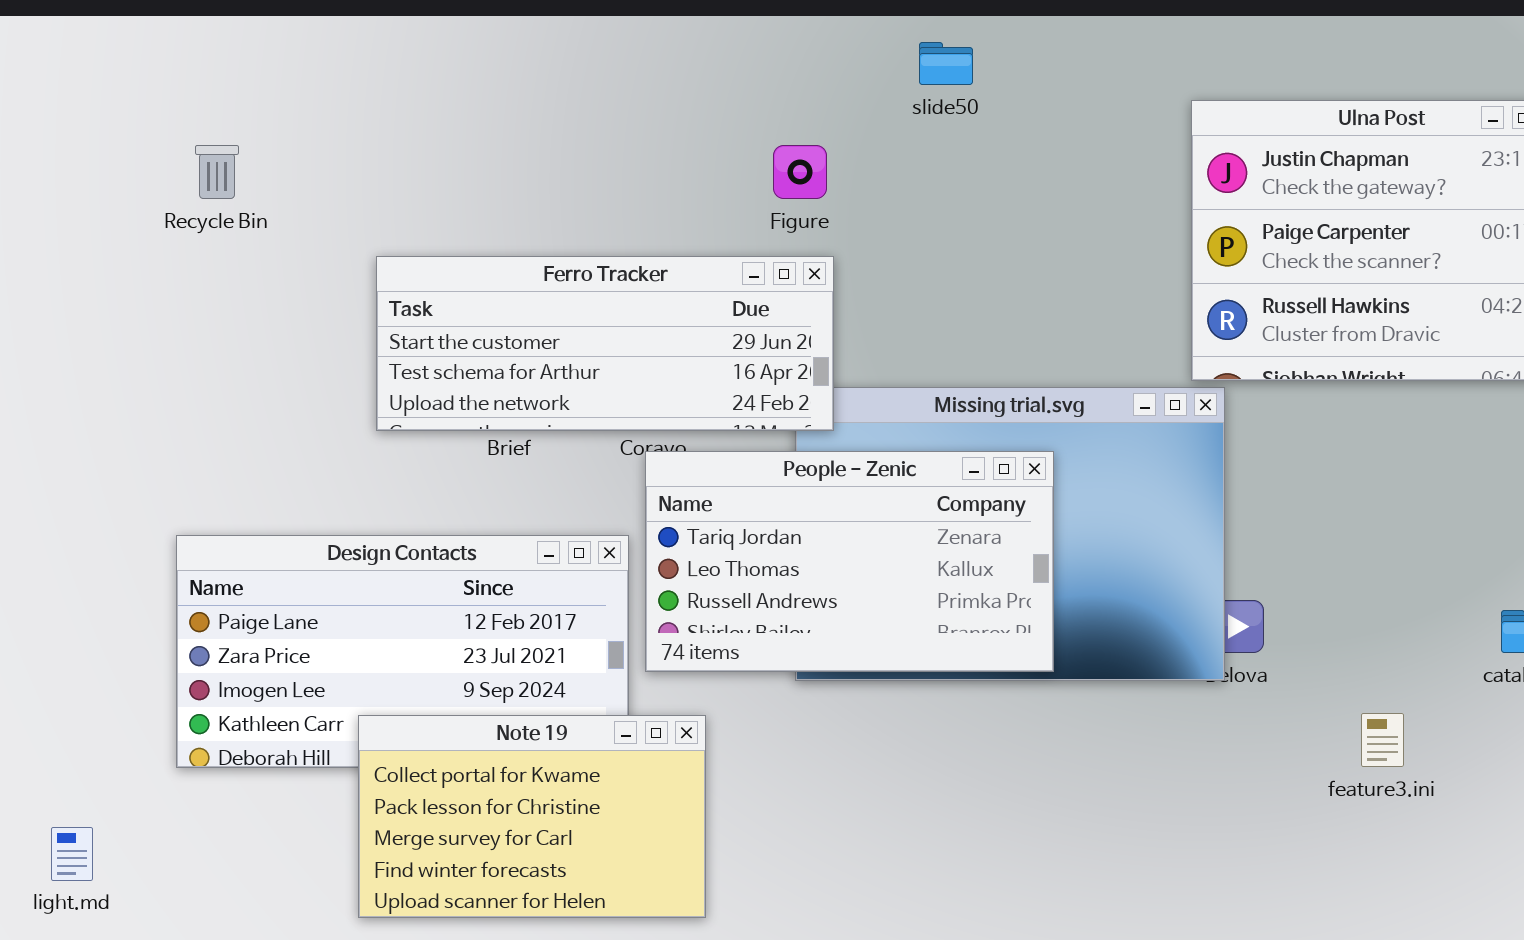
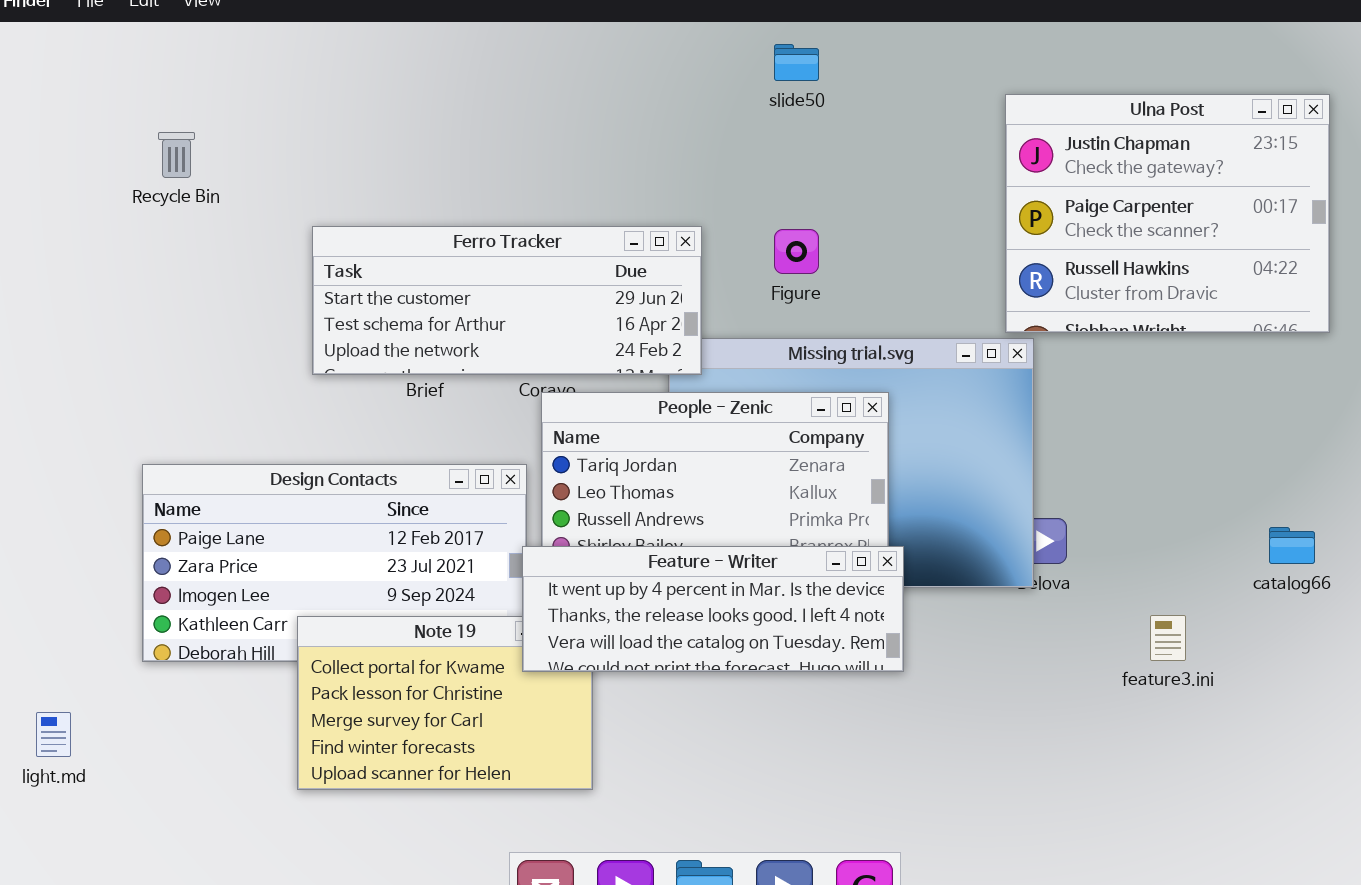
Figure: [773,145,827,199] -> [774,229,819,274], moved
Feature - Writer: none -> [522,546,904,672], opened

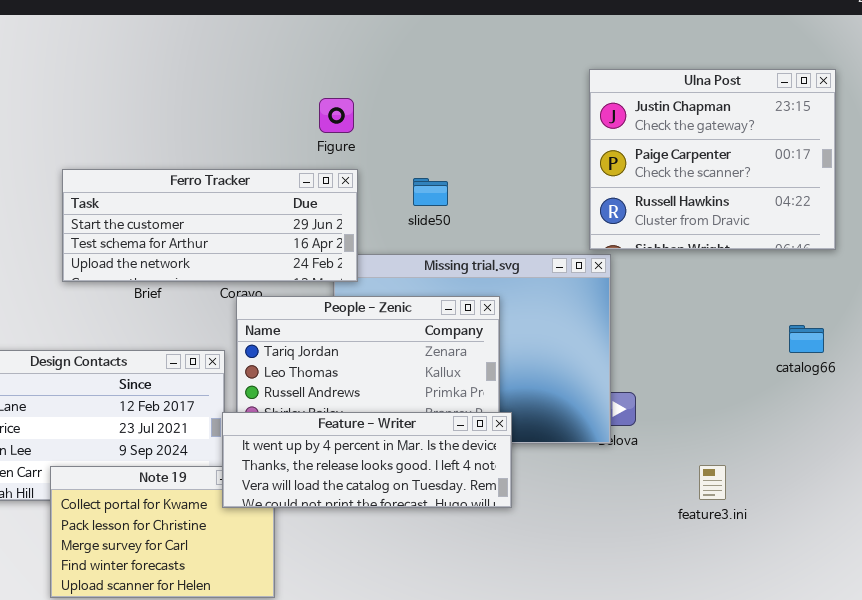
slide50: [774,44,819,81] -> [413,178,448,206], moved
Figure: [774,229,819,274] -> [319,98,354,133], moved
catalog66: [1269,527,1315,564] -> [789,325,824,353], moved

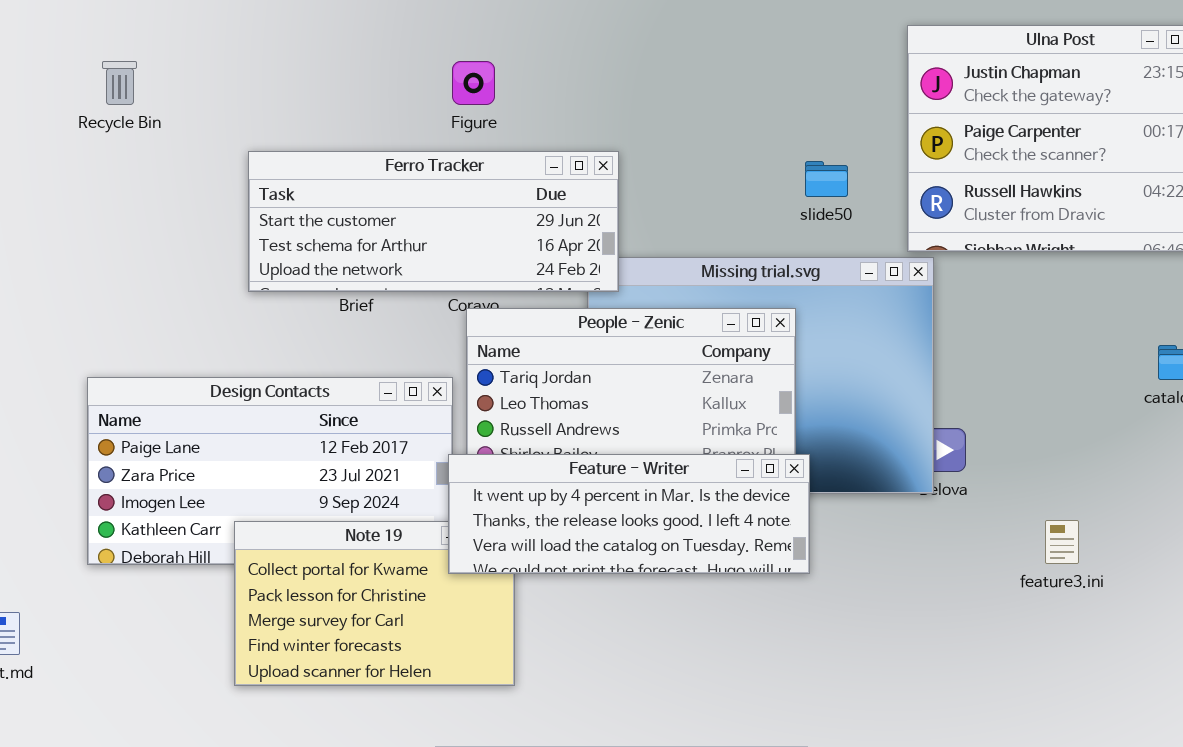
Figure: [319,98,354,133] -> [452,61,495,105], moved
slide50: [413,178,448,206] -> [805,161,848,197], moved

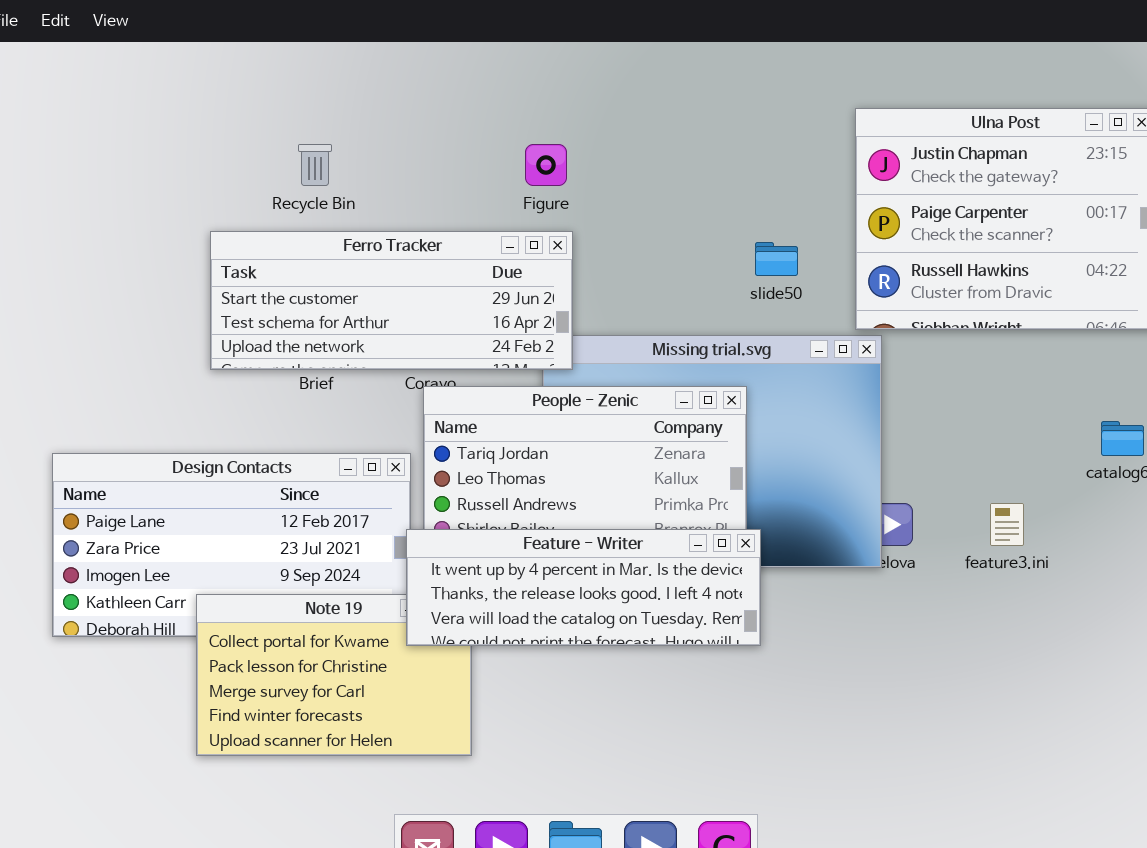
Recycle Bin: [102,61,137,105] -> [298,144,332,186], moved
Figure: [452,61,495,105] -> [525,144,567,186], moved
feature3.ini: [1045,520,1079,564] -> [990,503,1024,546], moved

